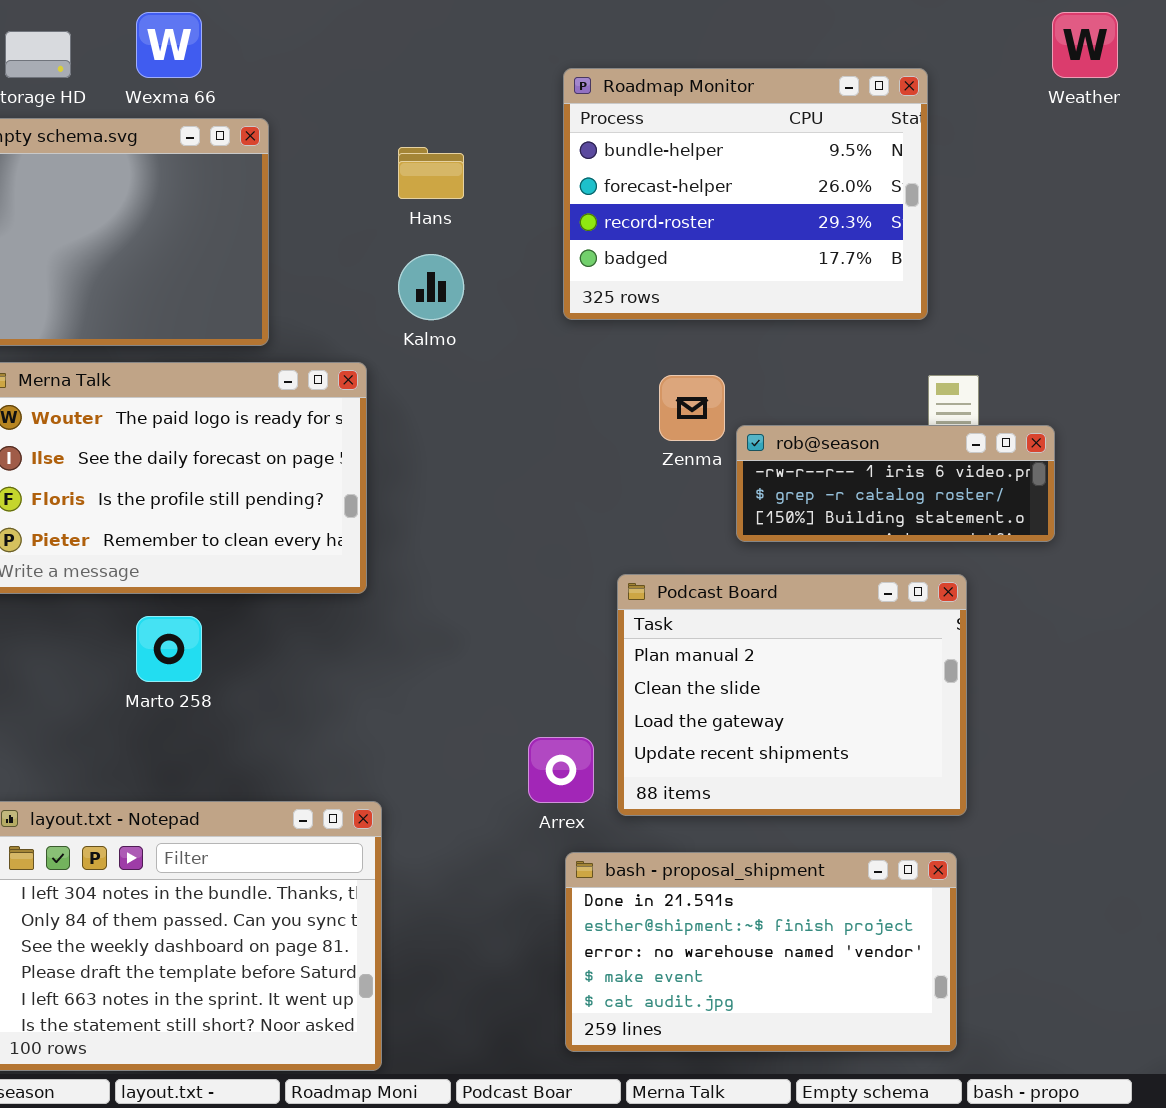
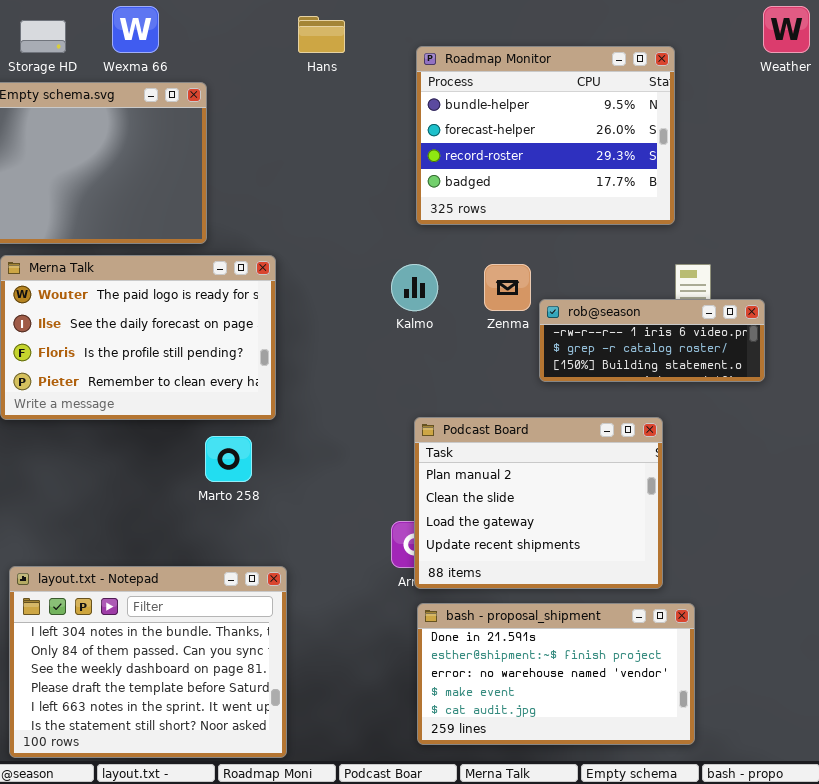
Hans: [398,147,464,199] -> [298,16,345,53], moved
Kalmo: [398,254,464,320] -> [391,264,438,311], moved
Podcast Board: [617,574,967,816] -> [414,417,663,589], moved
Marto 258: [136,616,202,682] -> [205,436,252,482], moved

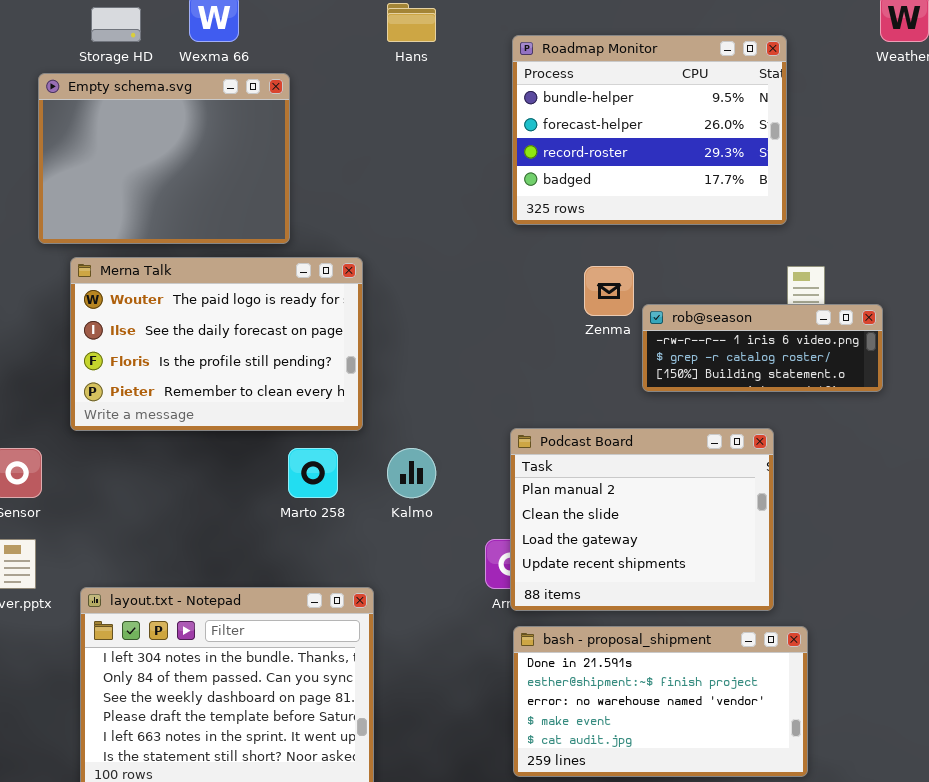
Kalmo: [391,264,438,311] -> [387,448,436,498], moved

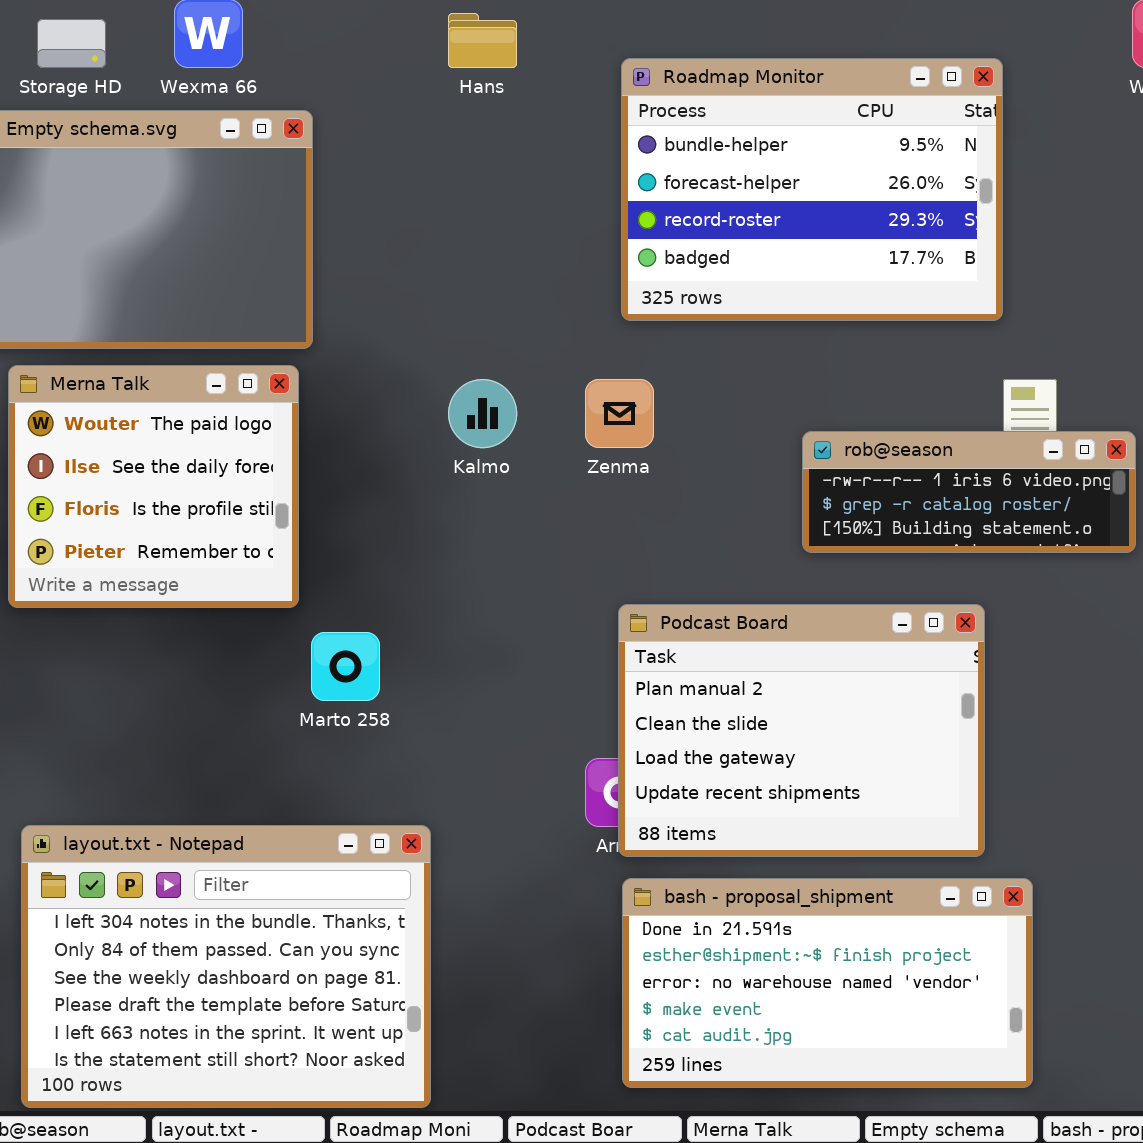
Merna Talk: [70,257,363,431] -> [8,365,299,608], resized
Zenma: [584,266,634,316] -> [585,379,654,448], moved
Kalmo: [387,448,436,498] -> [448,379,517,448], moved

